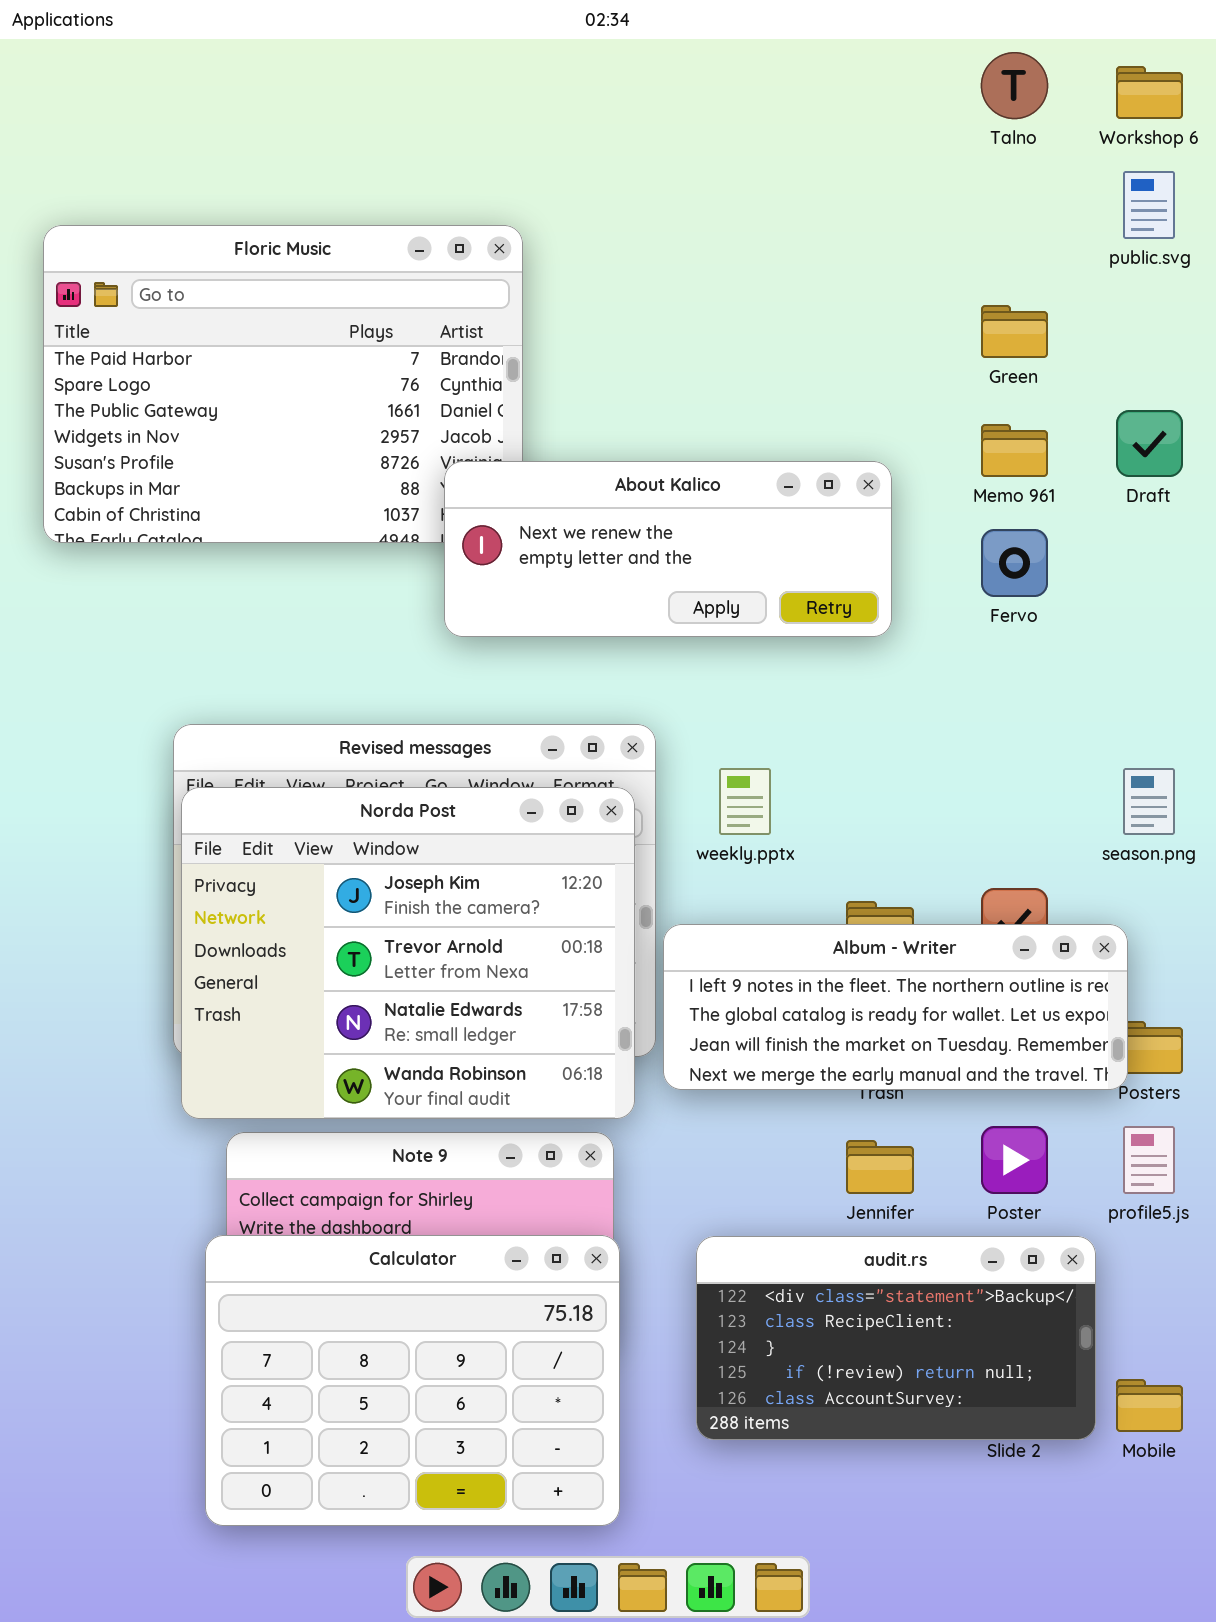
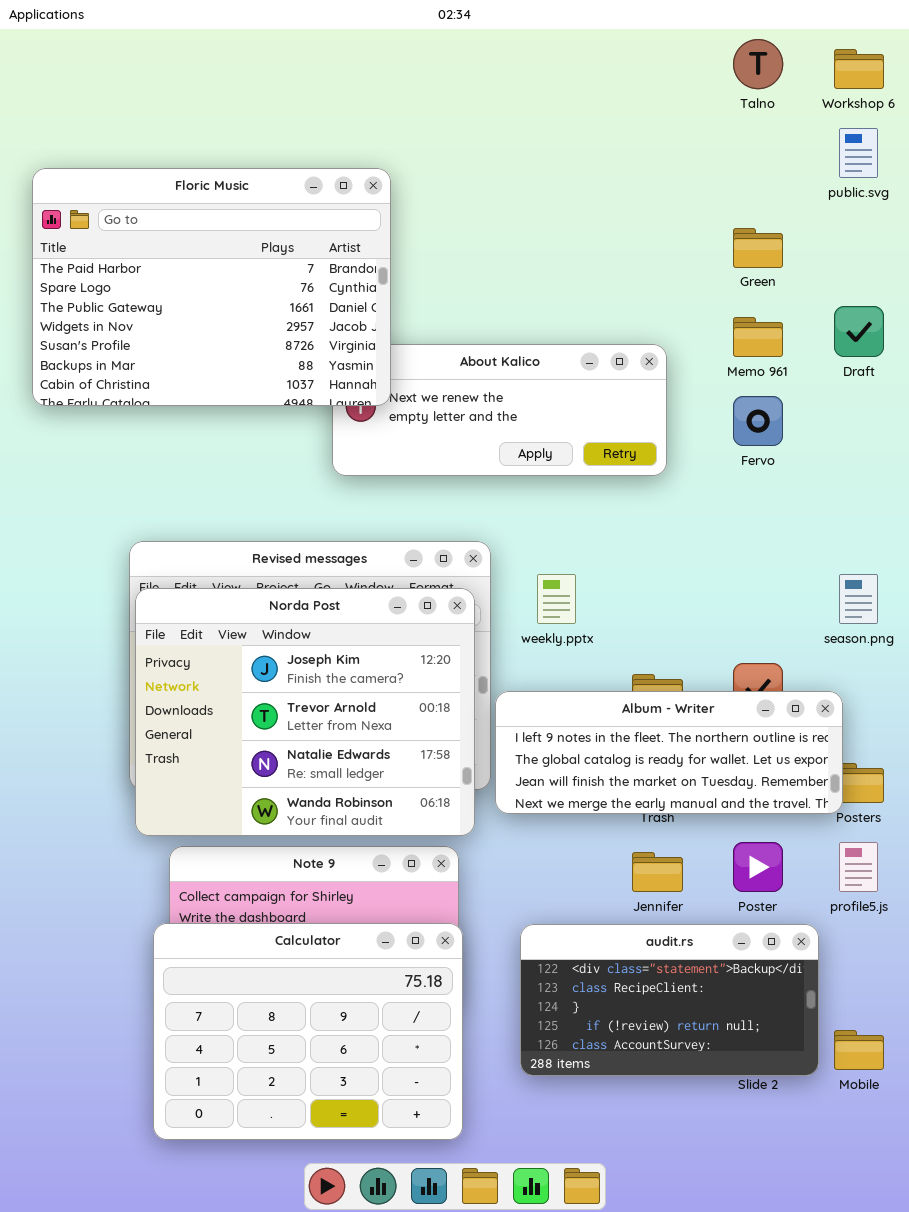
Floric Music: [43,225,523,543] -> [32,168,391,406], raised

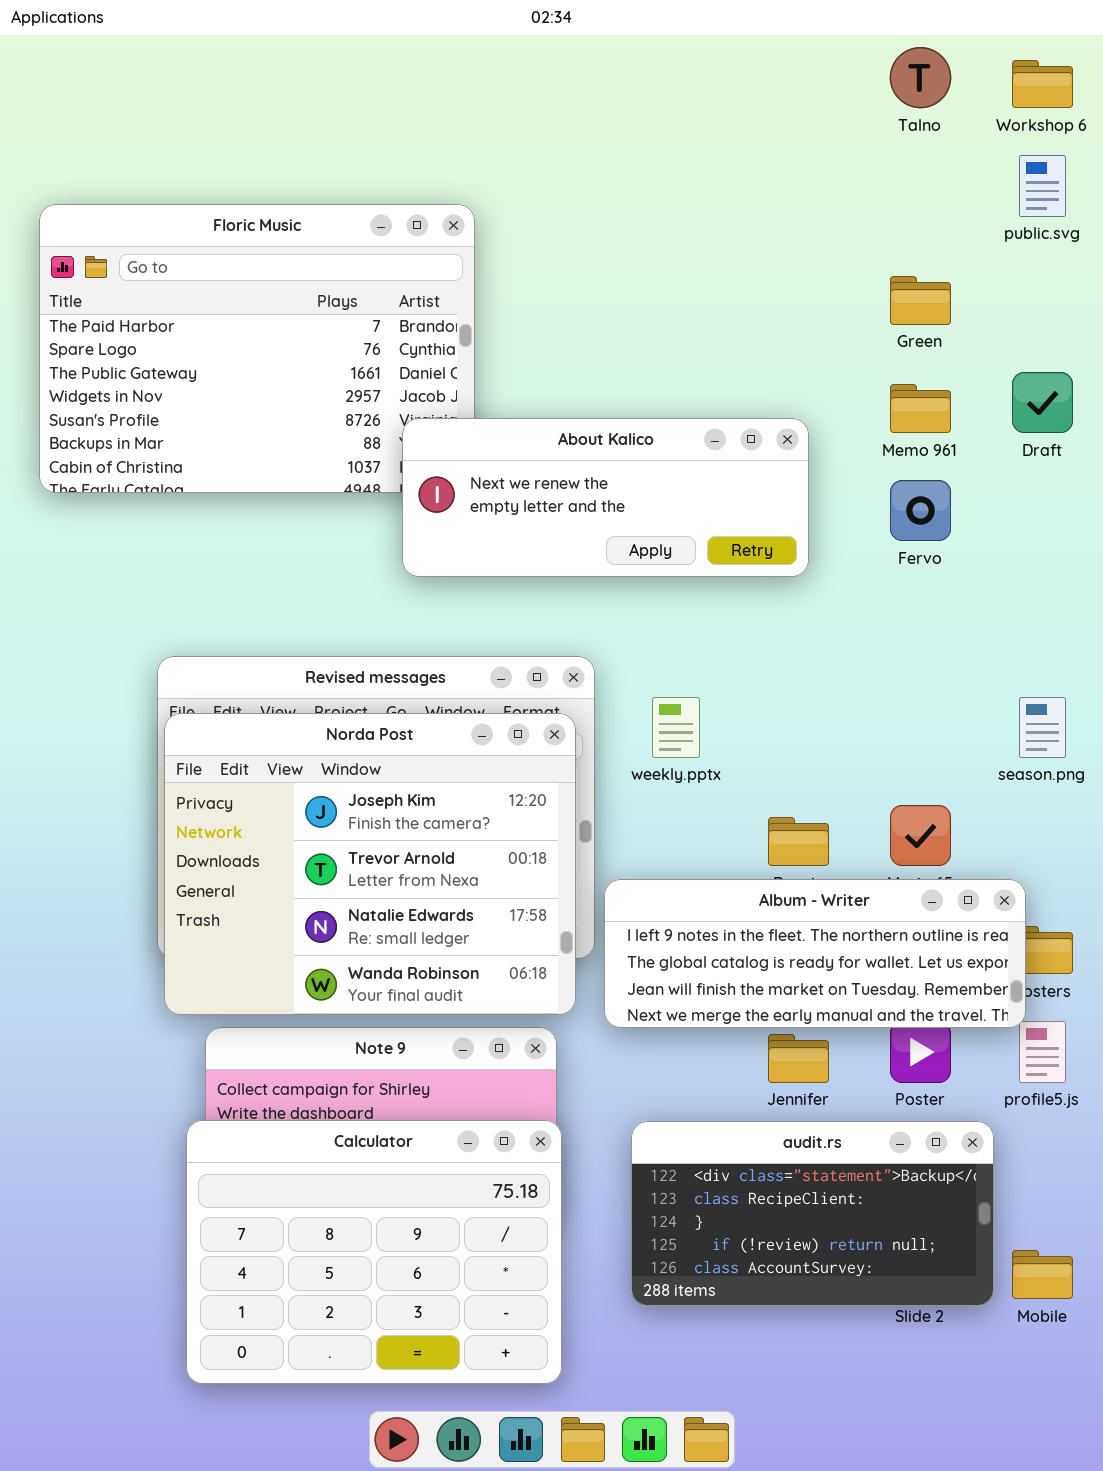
About Kalico: [332,344,667,476] -> [402,418,809,577], raised
Album - Writer: [495,691,843,814] -> [604,879,1026,1028], moved

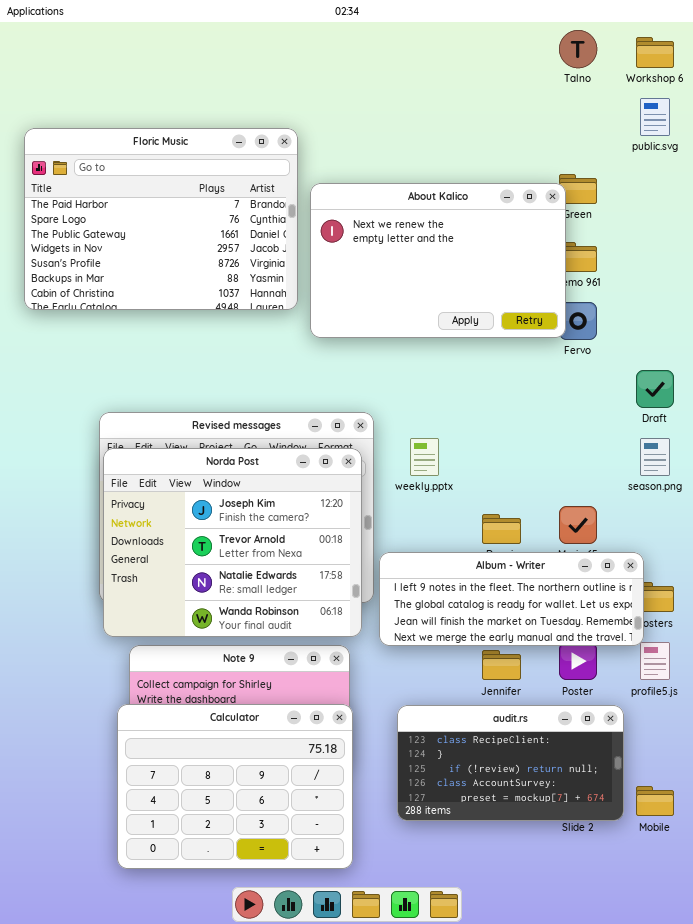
Draft: [1012,372,1073,433] -> [636,370,674,408], moved
About Kalico: [402,418,809,577] -> [310,183,566,338], moved, resized
audit.rs: [631,1121,994,1306] -> [397,705,624,821], scrolled down 1 row

